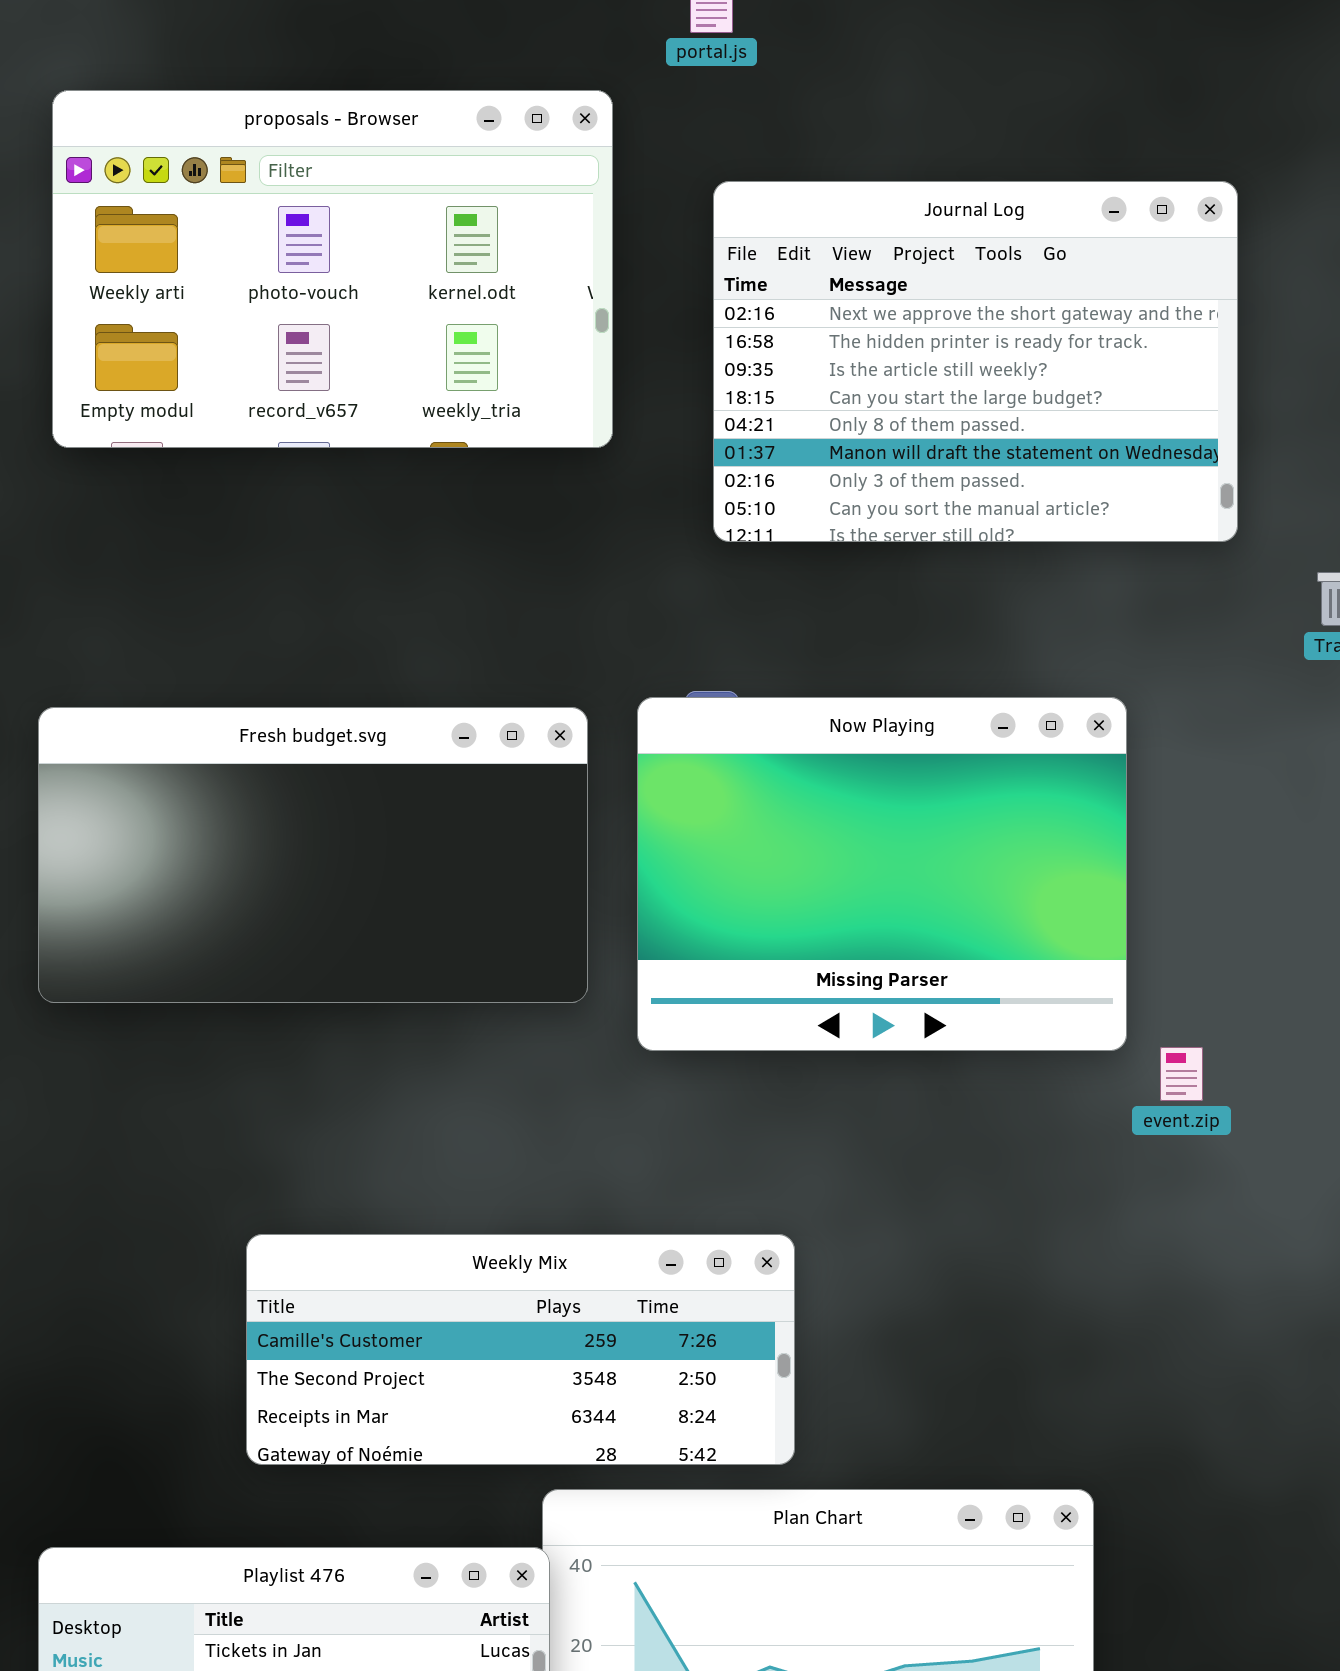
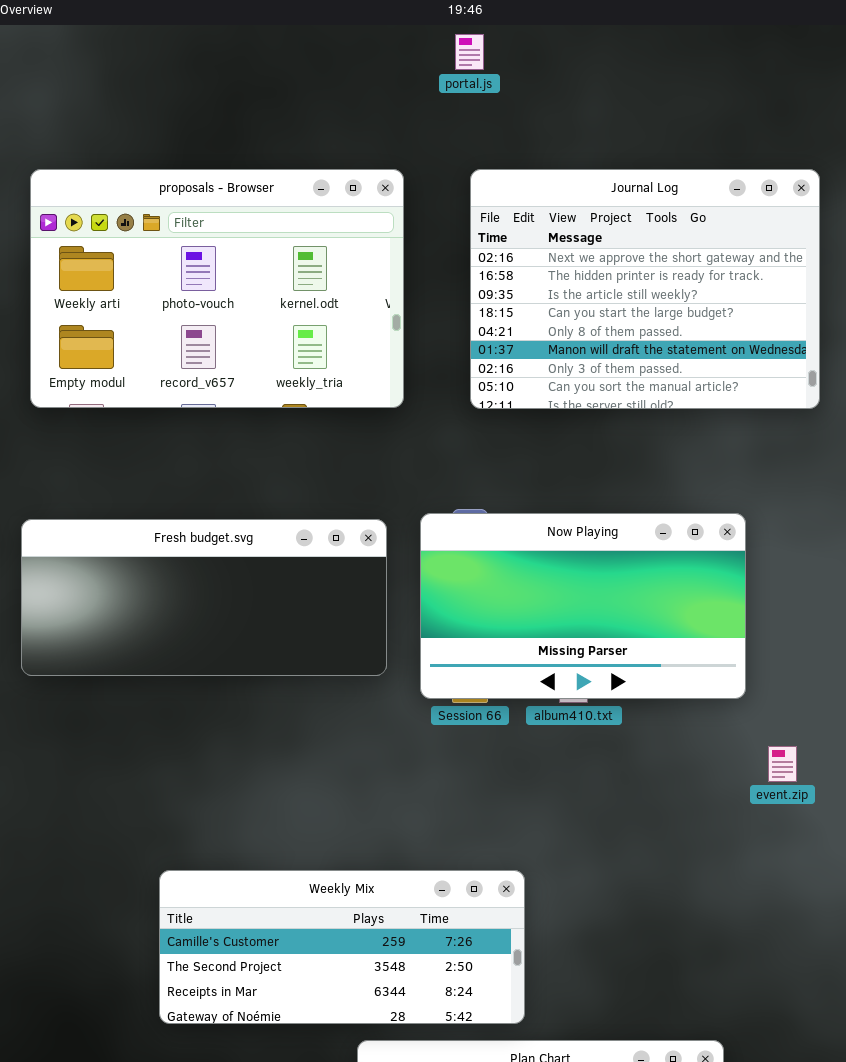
proposals - Browser: [52,90,613,448] -> [30,169,404,408], moved
Now Playing: [637,697,1127,1051] -> [420,513,746,699], resized
Fresh budget.svg: [38,707,588,1003] -> [21,519,387,676], resized

